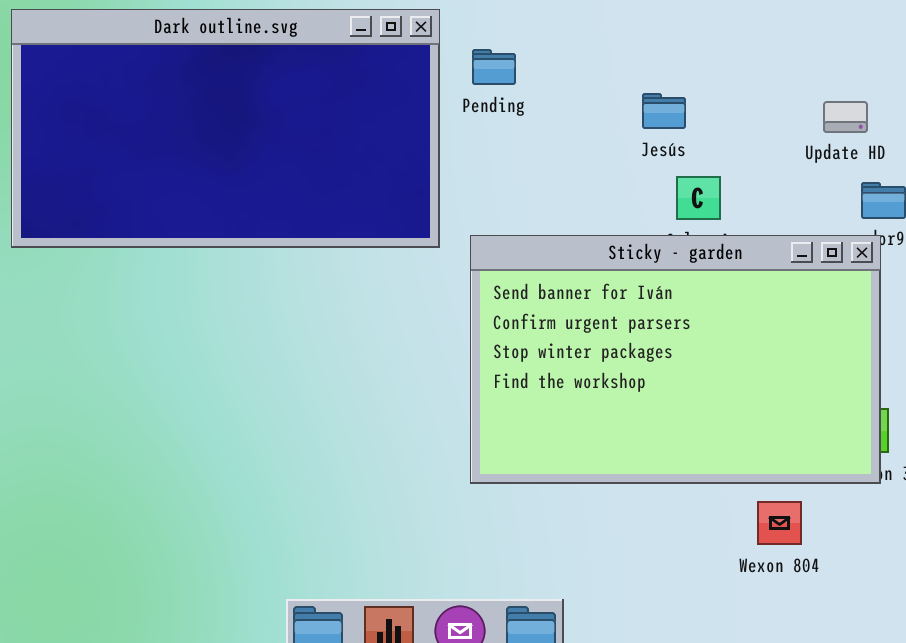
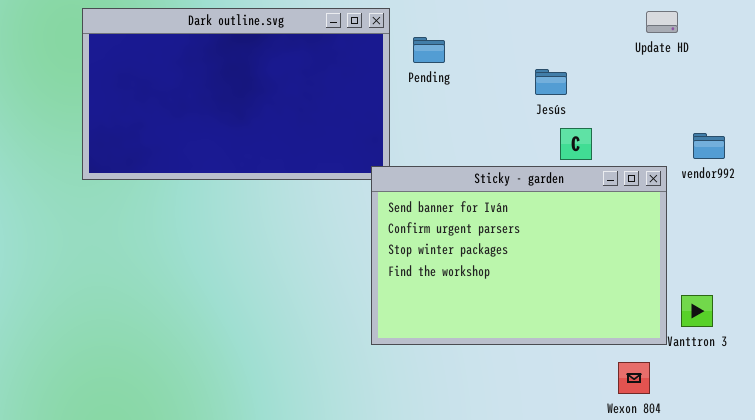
Update HD: [823,101,868,133] -> [646,11,678,33], moved
Sticky - garden: [470,235,881,484] -> [371,166,667,345], moved

